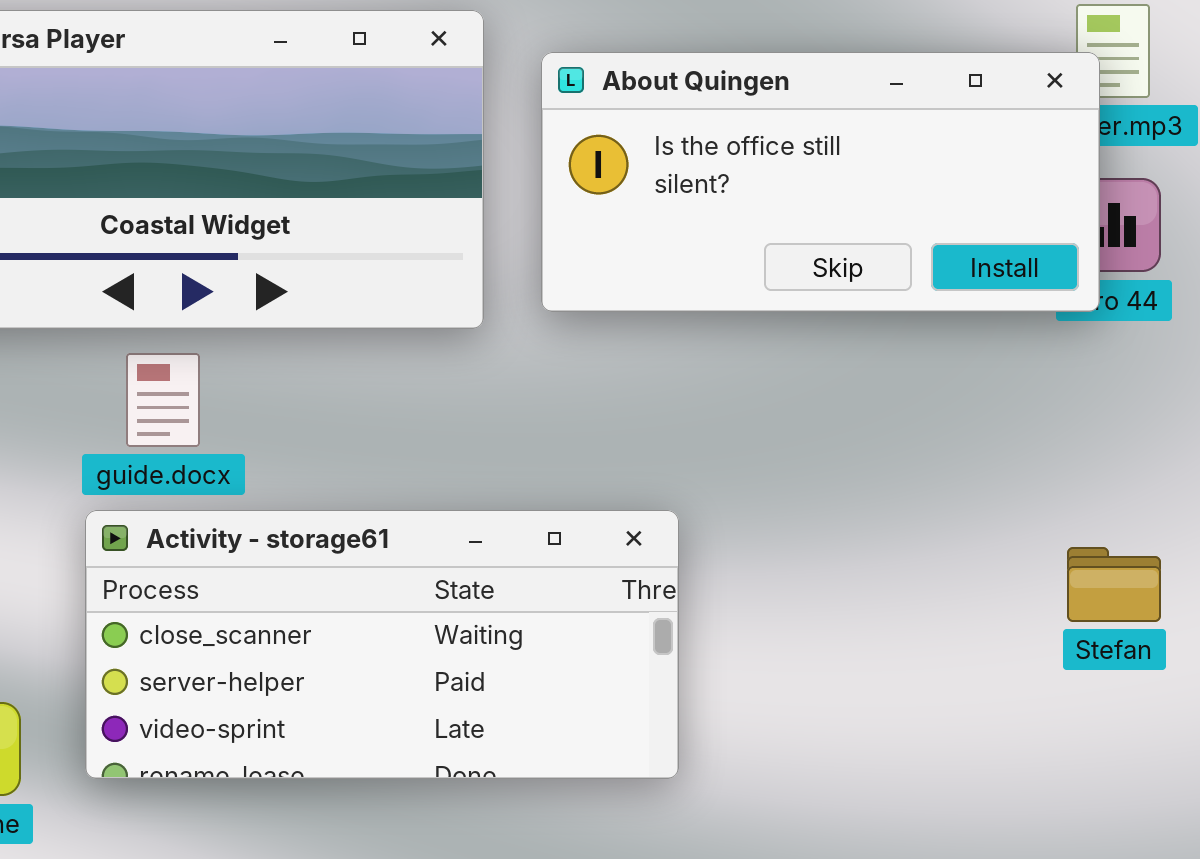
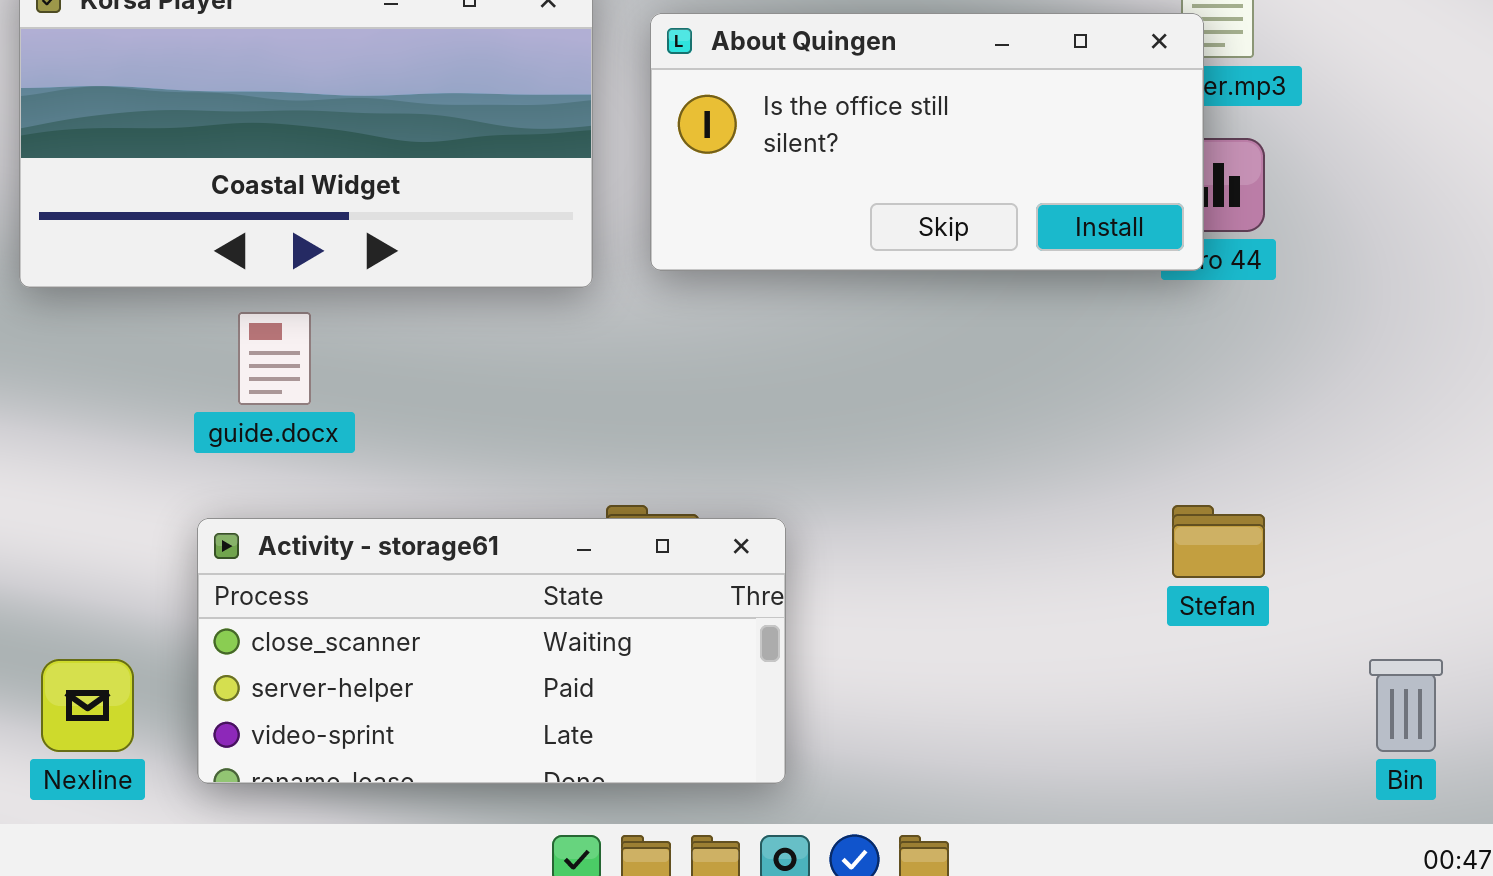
Activity - storage61: [85,510,679,779] -> [197,518,786,784], moved

